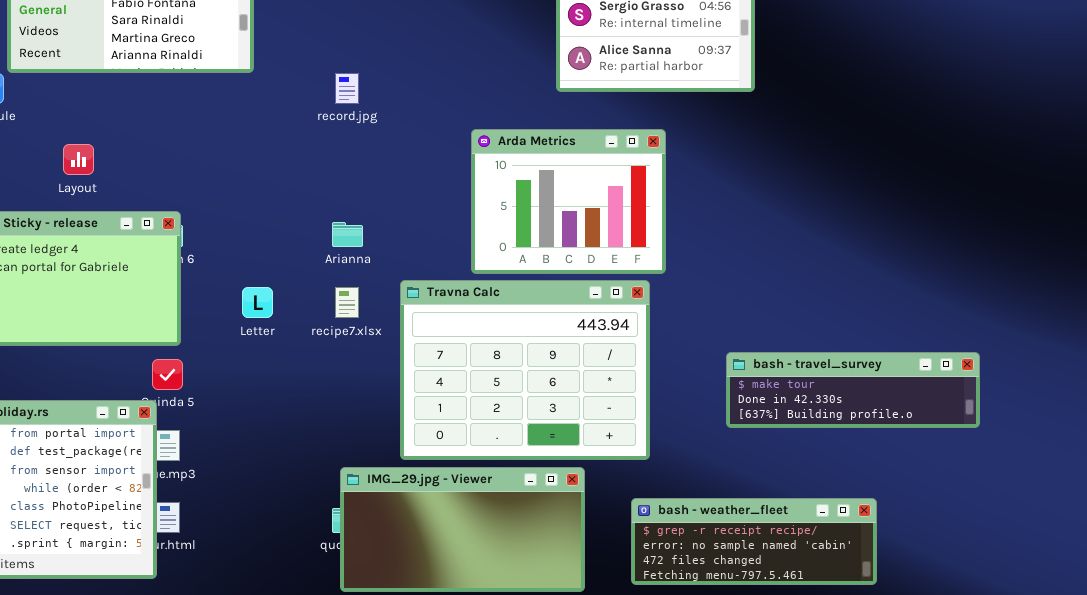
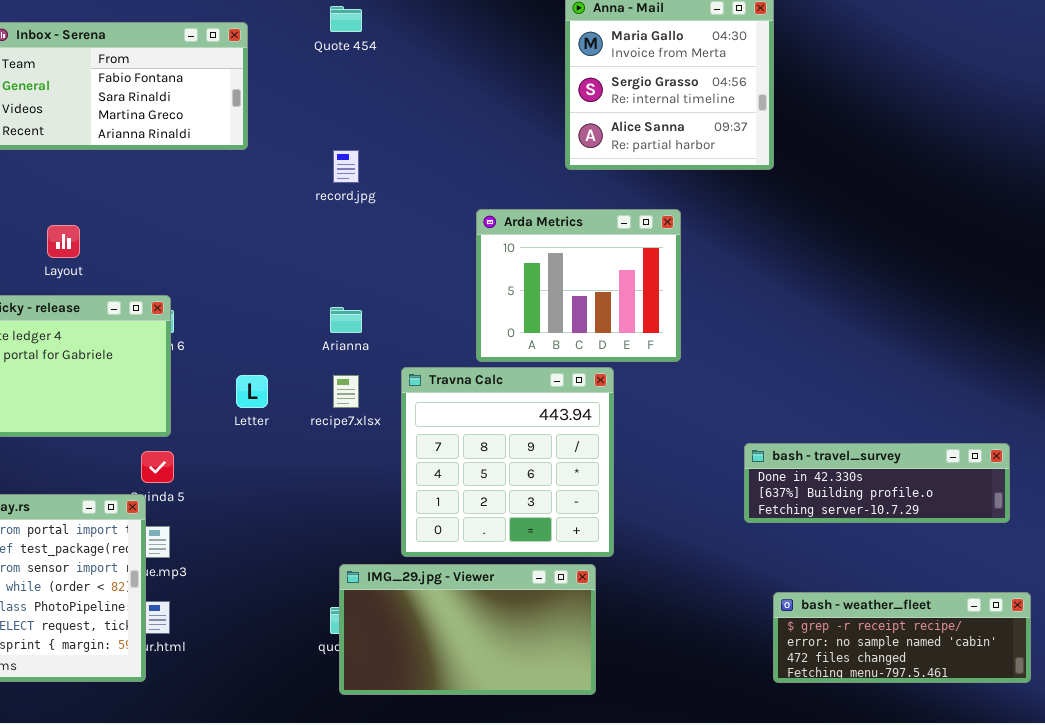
Travna Calc: [400,280,650,460] -> [401,367,614,557], resized
bash - travel_survey: [726,352,980,428] -> [744,443,1010,523], scrolled down 1 row
bash - weather_fleet: [631,498,877,585] -> [773,592,1031,683], moved

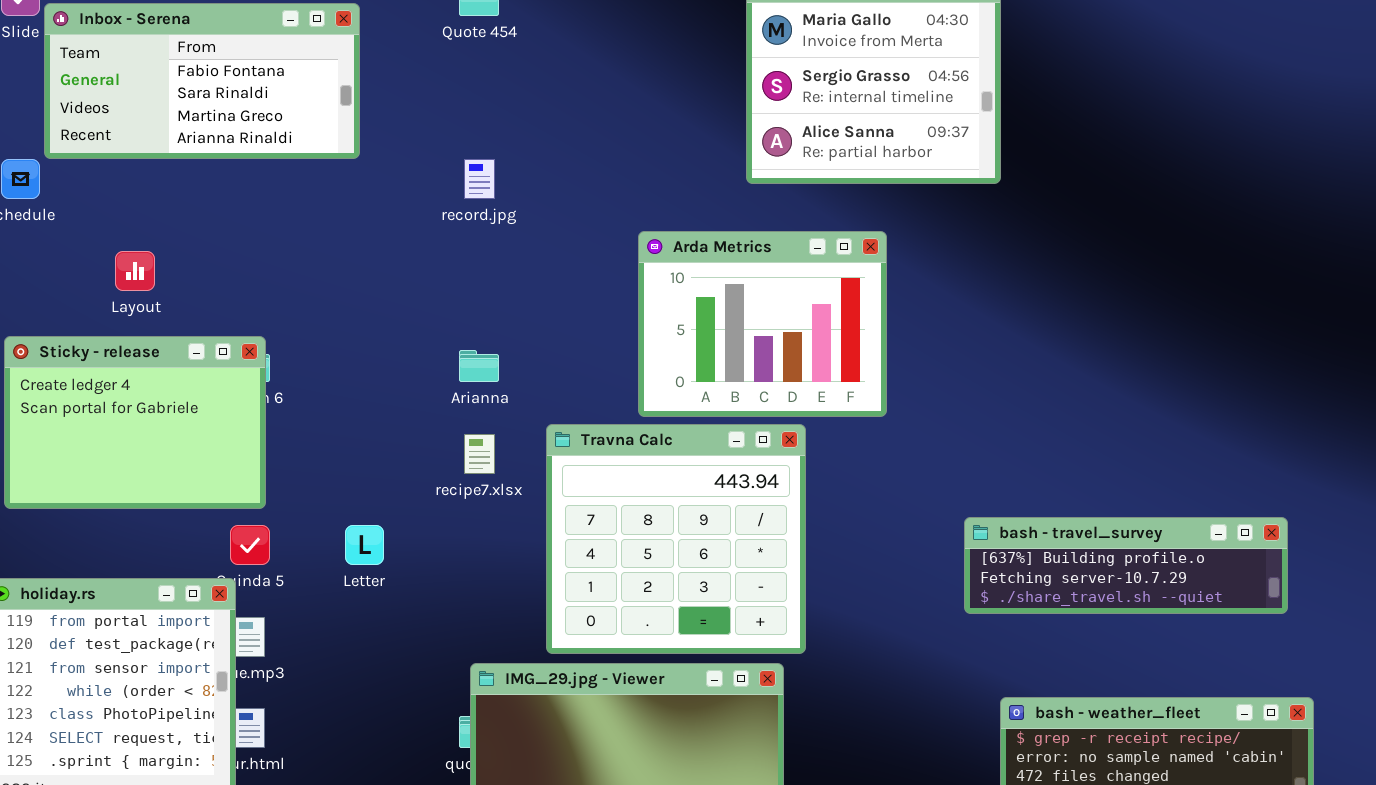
Letter: [236,375,268,408] -> [345,525,384,565], moved
bash - travel_survey: [744,443,1010,523] -> [964,517,1288,614], scrolled down 1 row

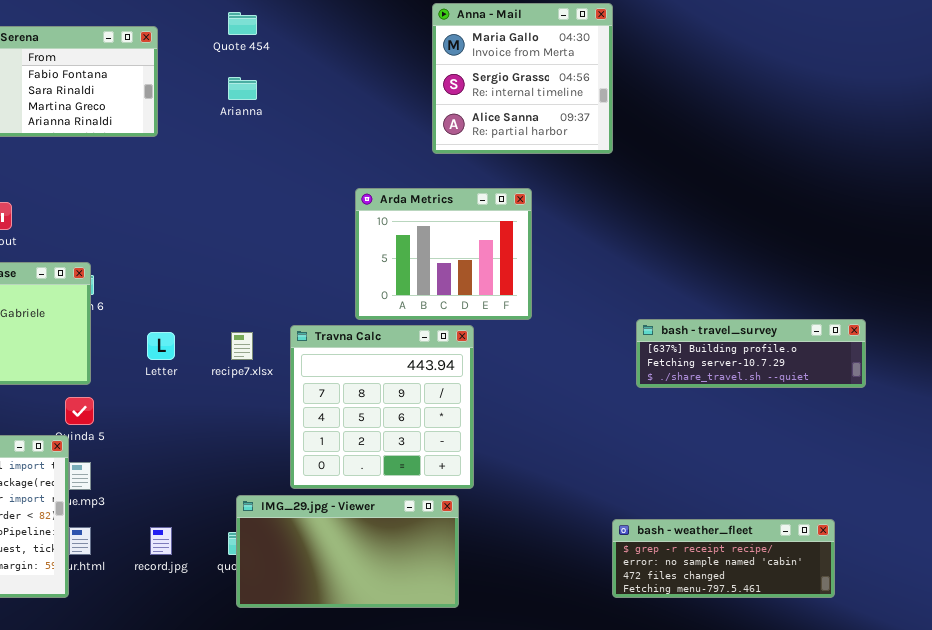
record.jpg: [464,159,495,199] -> [150,527,172,555], moved
Arianna: [459,350,499,382] -> [228,77,257,100], moved
bash - travel_survey: [964,517,1288,614] -> [636,319,866,388], moved
Letter: [345,525,384,565] -> [147,332,175,360], moved

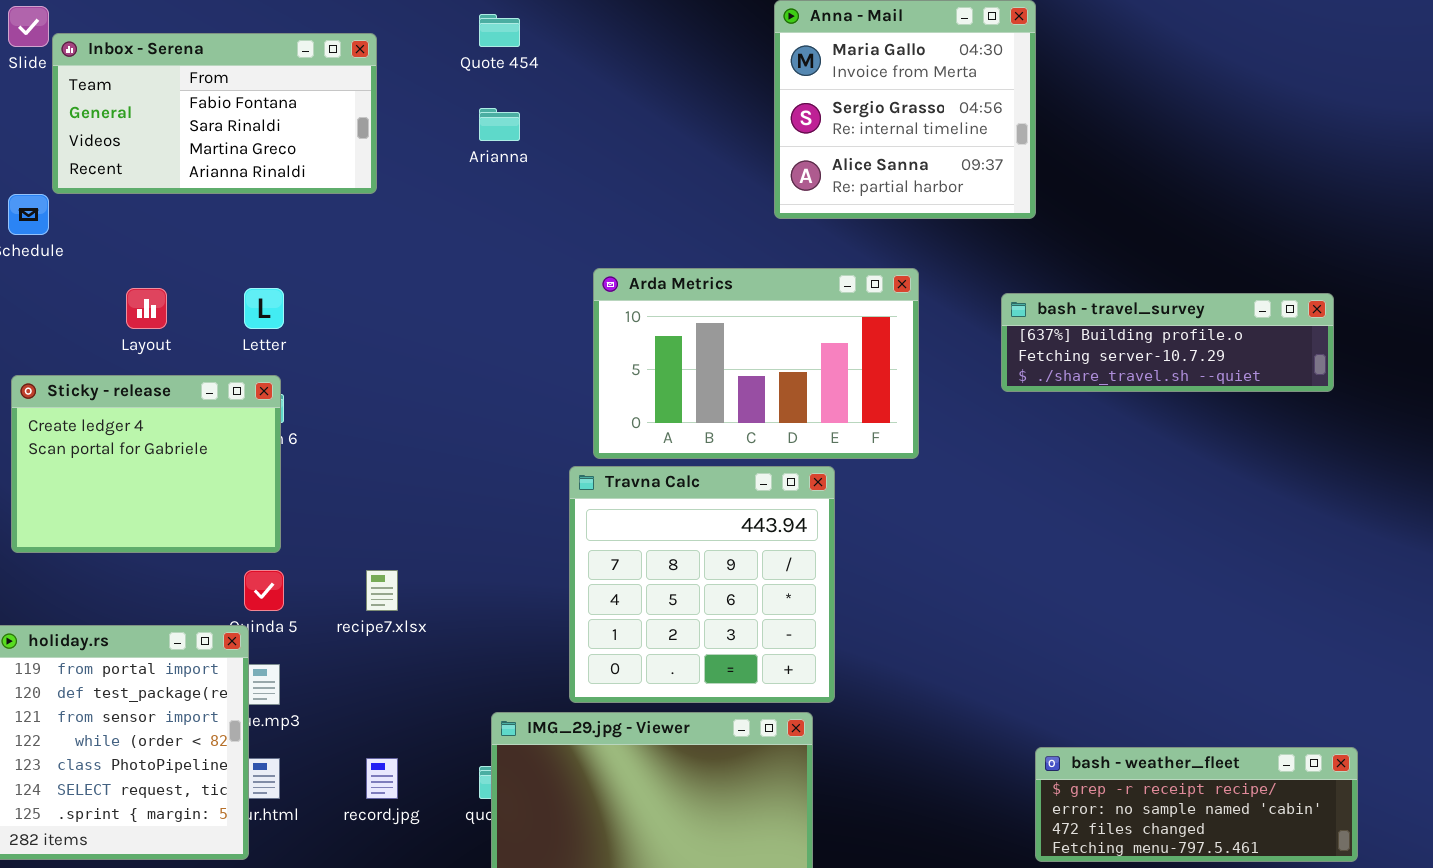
Arda Metrics: [355,188,532,320] -> [593,268,919,459], resized
bash - travel_survey: [636,319,866,388] -> [1001,293,1334,392], moved
Letter: [147,332,175,360] -> [244,288,284,329], moved
recipe7.xlsx: [231,332,253,360] -> [366,570,398,611], moved

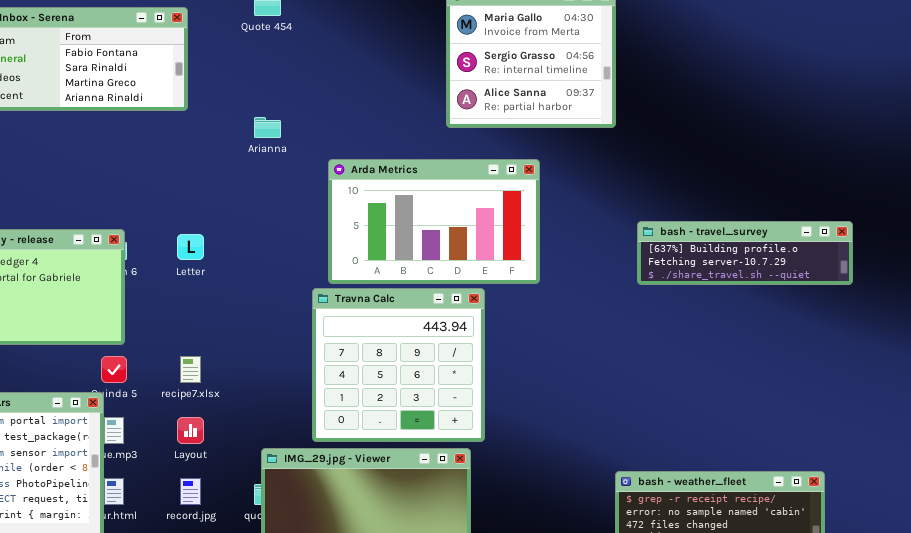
Arianna: [479,108,520,141] -> [254,117,281,138], moved
Layout: [126,288,167,329] -> [177,417,204,444], moved
Letter: [244,288,284,329] -> [177,234,204,260], moved
bash - travel_survey: [1001,293,1334,392] -> [637,221,853,285], moved

